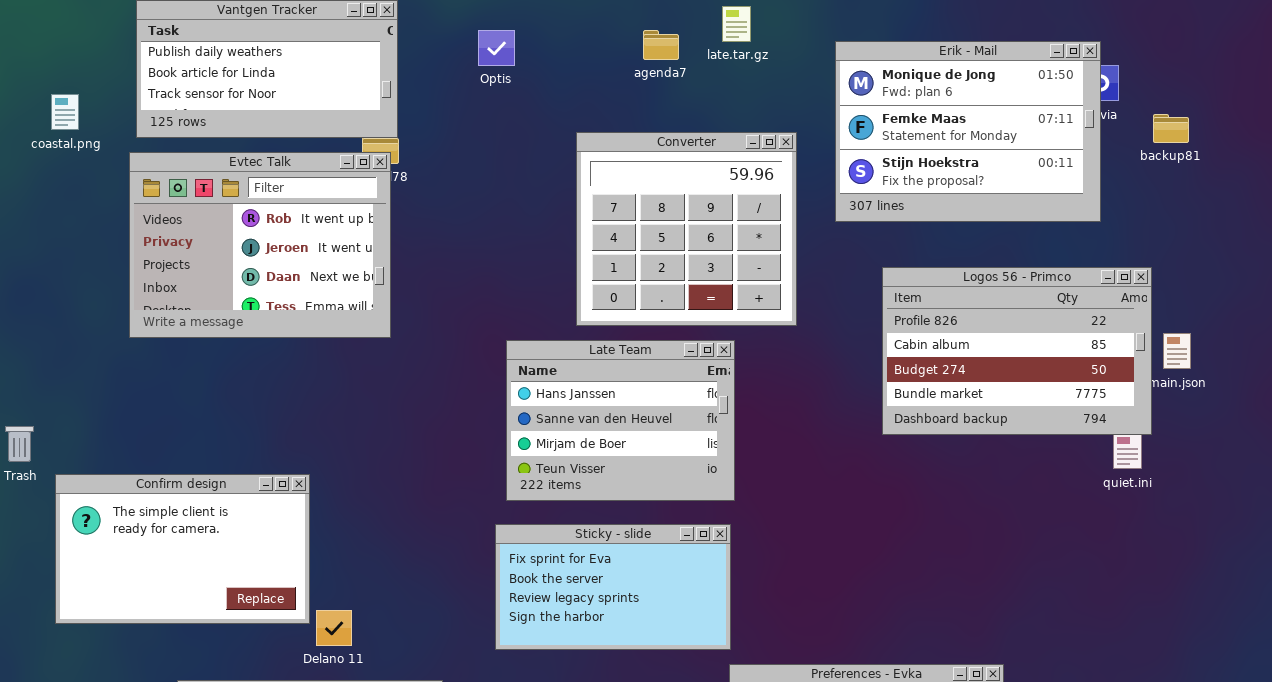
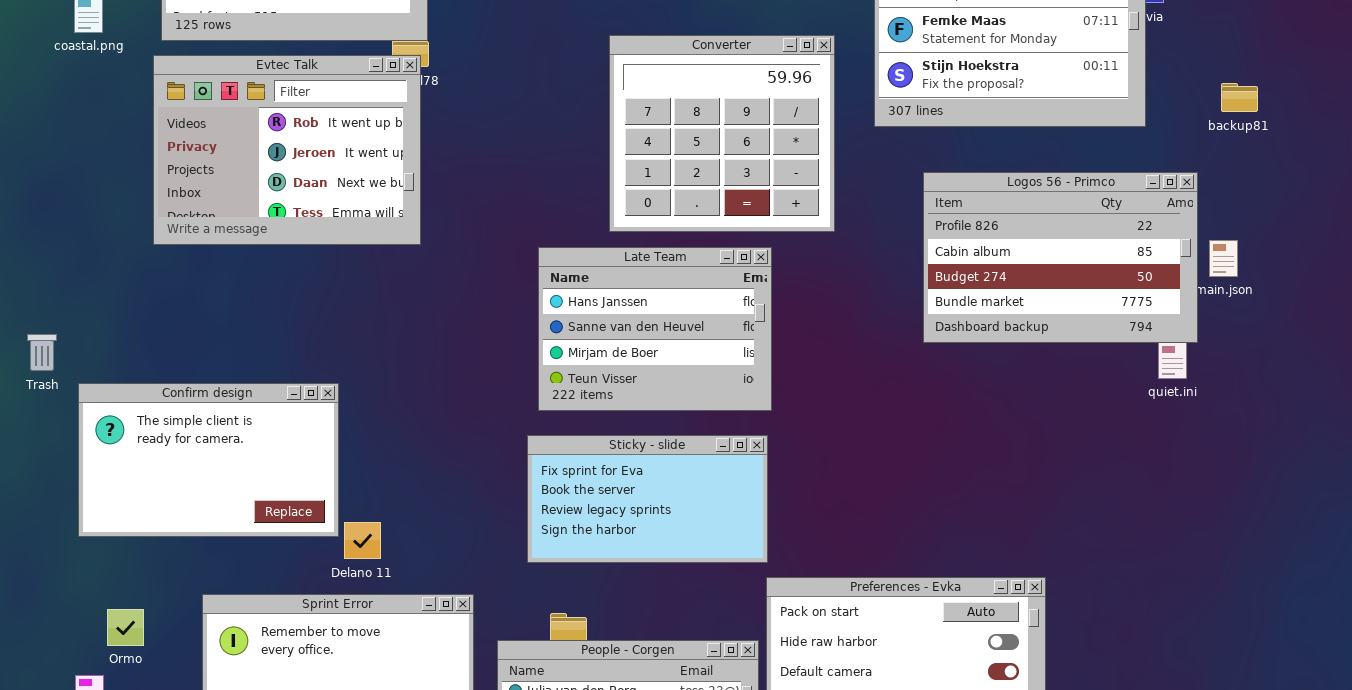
backup81: [1153,114,1189,143] -> [1221,83,1258,112], moved

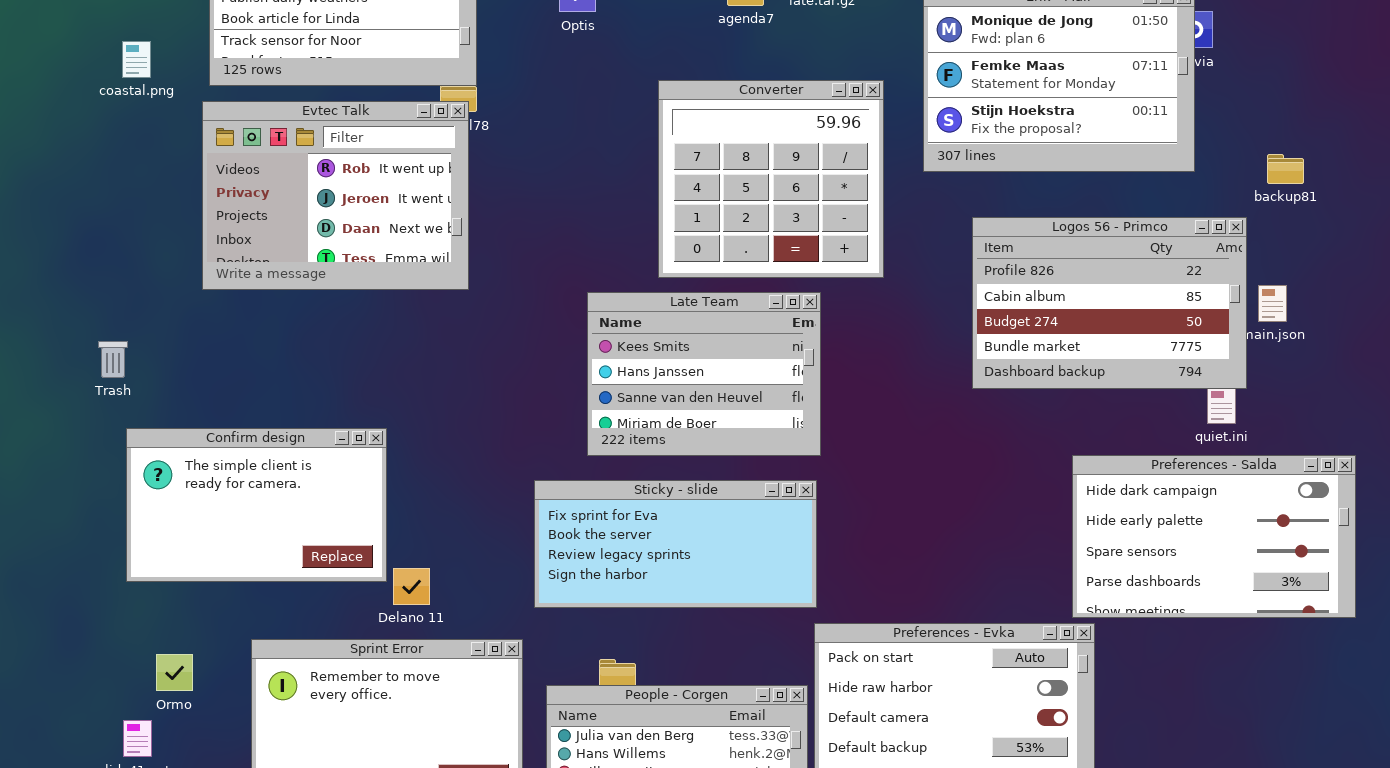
backup81: [1221,83,1258,112] -> [1267,154,1304,184], moved
Late Team: [538,247,772,411] -> [587,292,821,456], scrolled up 1 row
Trash: [27,334,57,371] -> [98,341,128,378], moved
Preferences - Salda: none -> [1072,455,1356,618], opened
Sticky - slide: [527,435,768,563] -> [534,480,817,608], resized

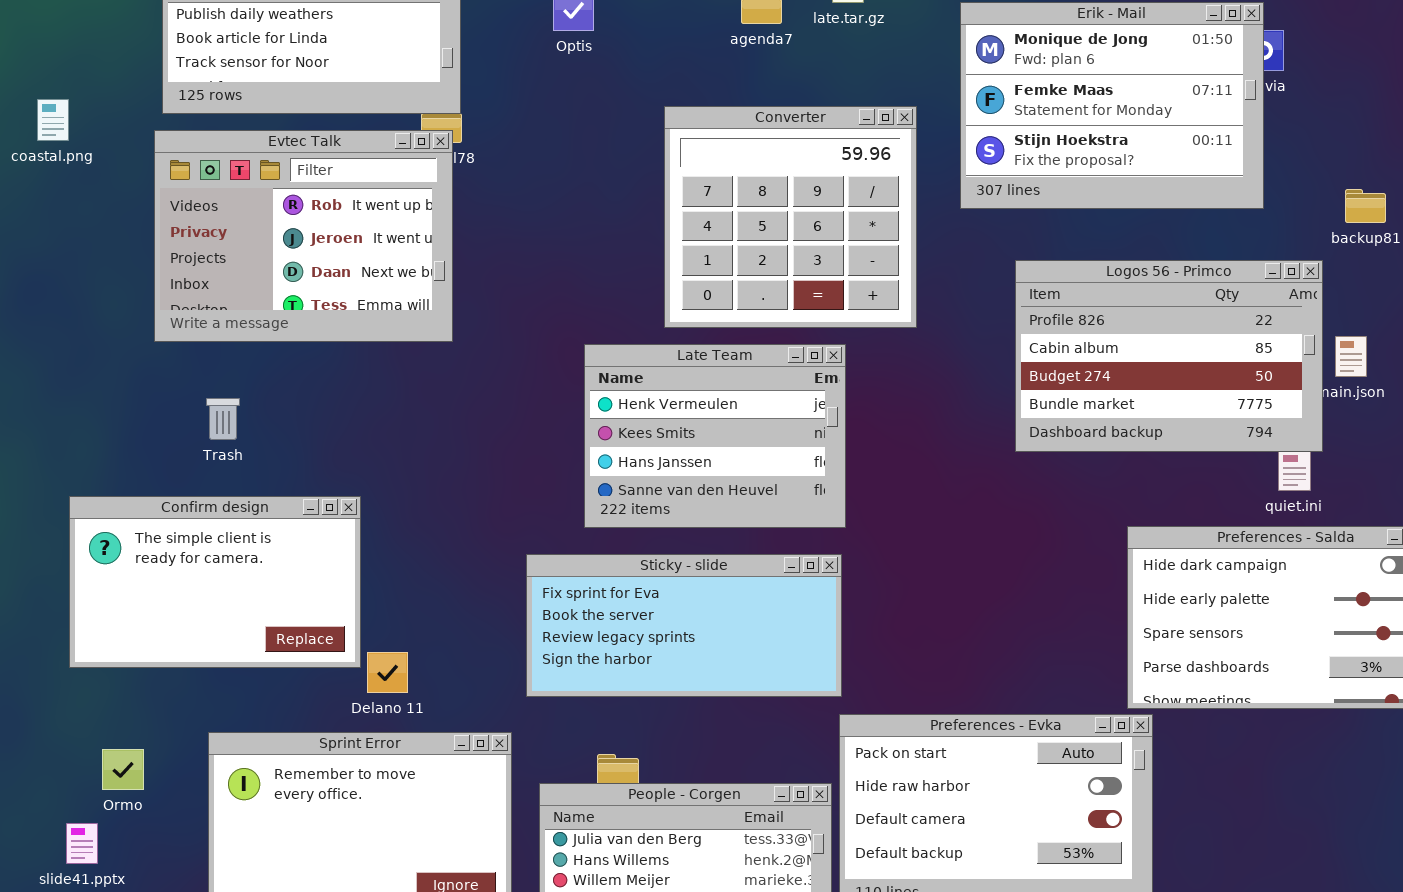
coastal.png: [122,41,151,78] -> [37,99,69,141], moved
Late Team: [587,292,821,456] -> [584,344,846,528], scrolled up 1 row
Trash: [98,341,128,378] -> [206,398,240,440], moved

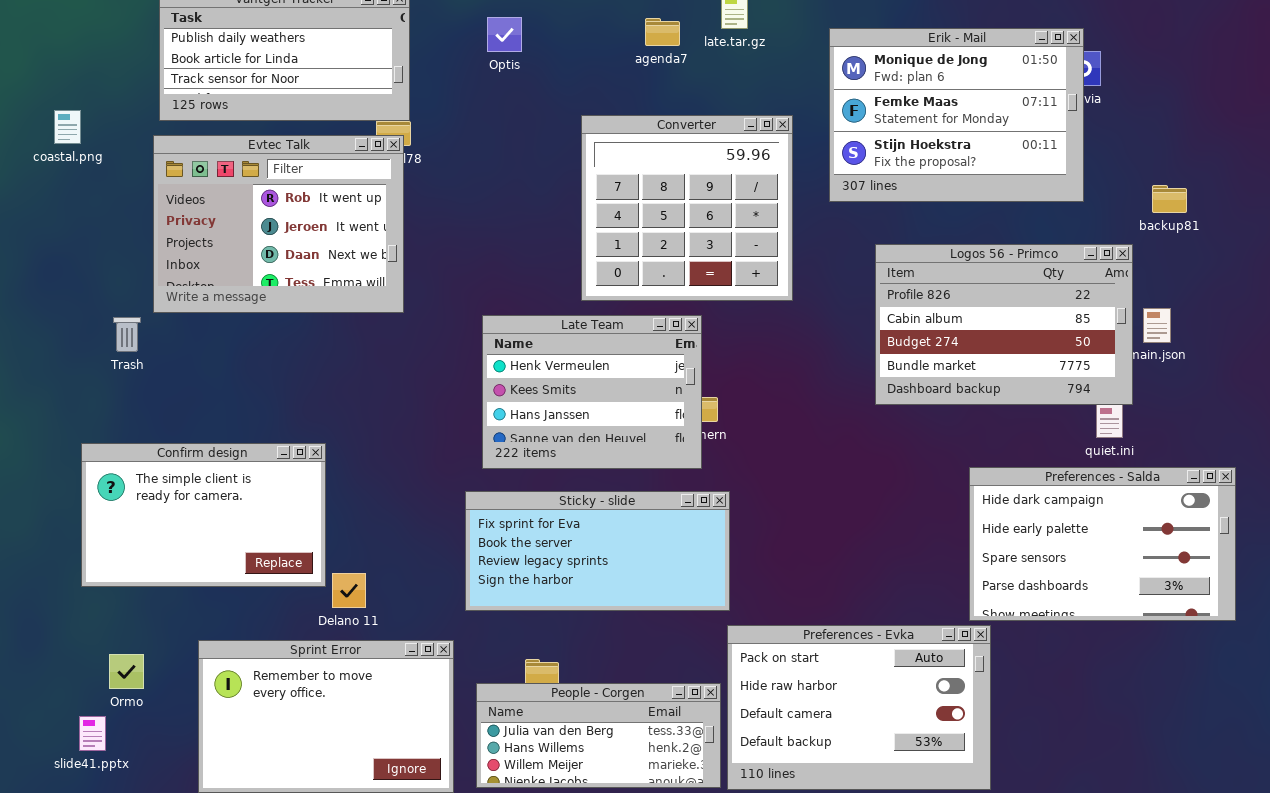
Late Team: [584,344,846,528] -> [482,315,702,469], moved
Trash: [206,398,240,440] -> [113,317,141,352], moved

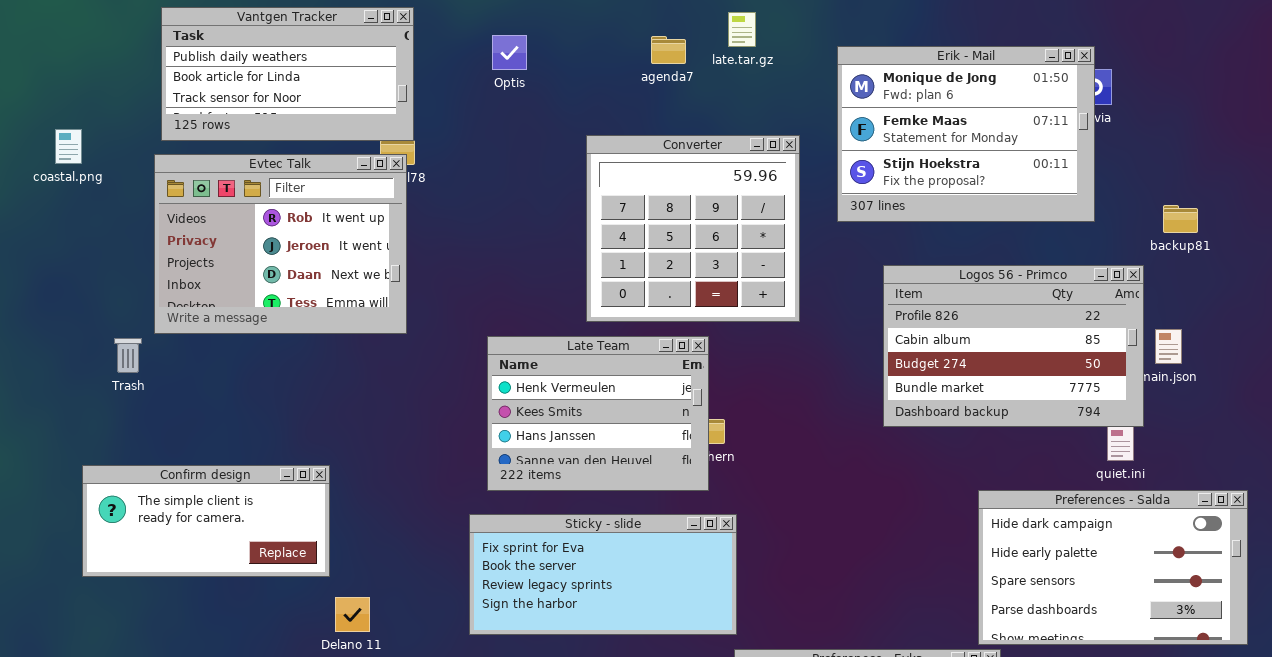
Confirm design: [81,443,326,587] -> [82,465,330,577], resized

